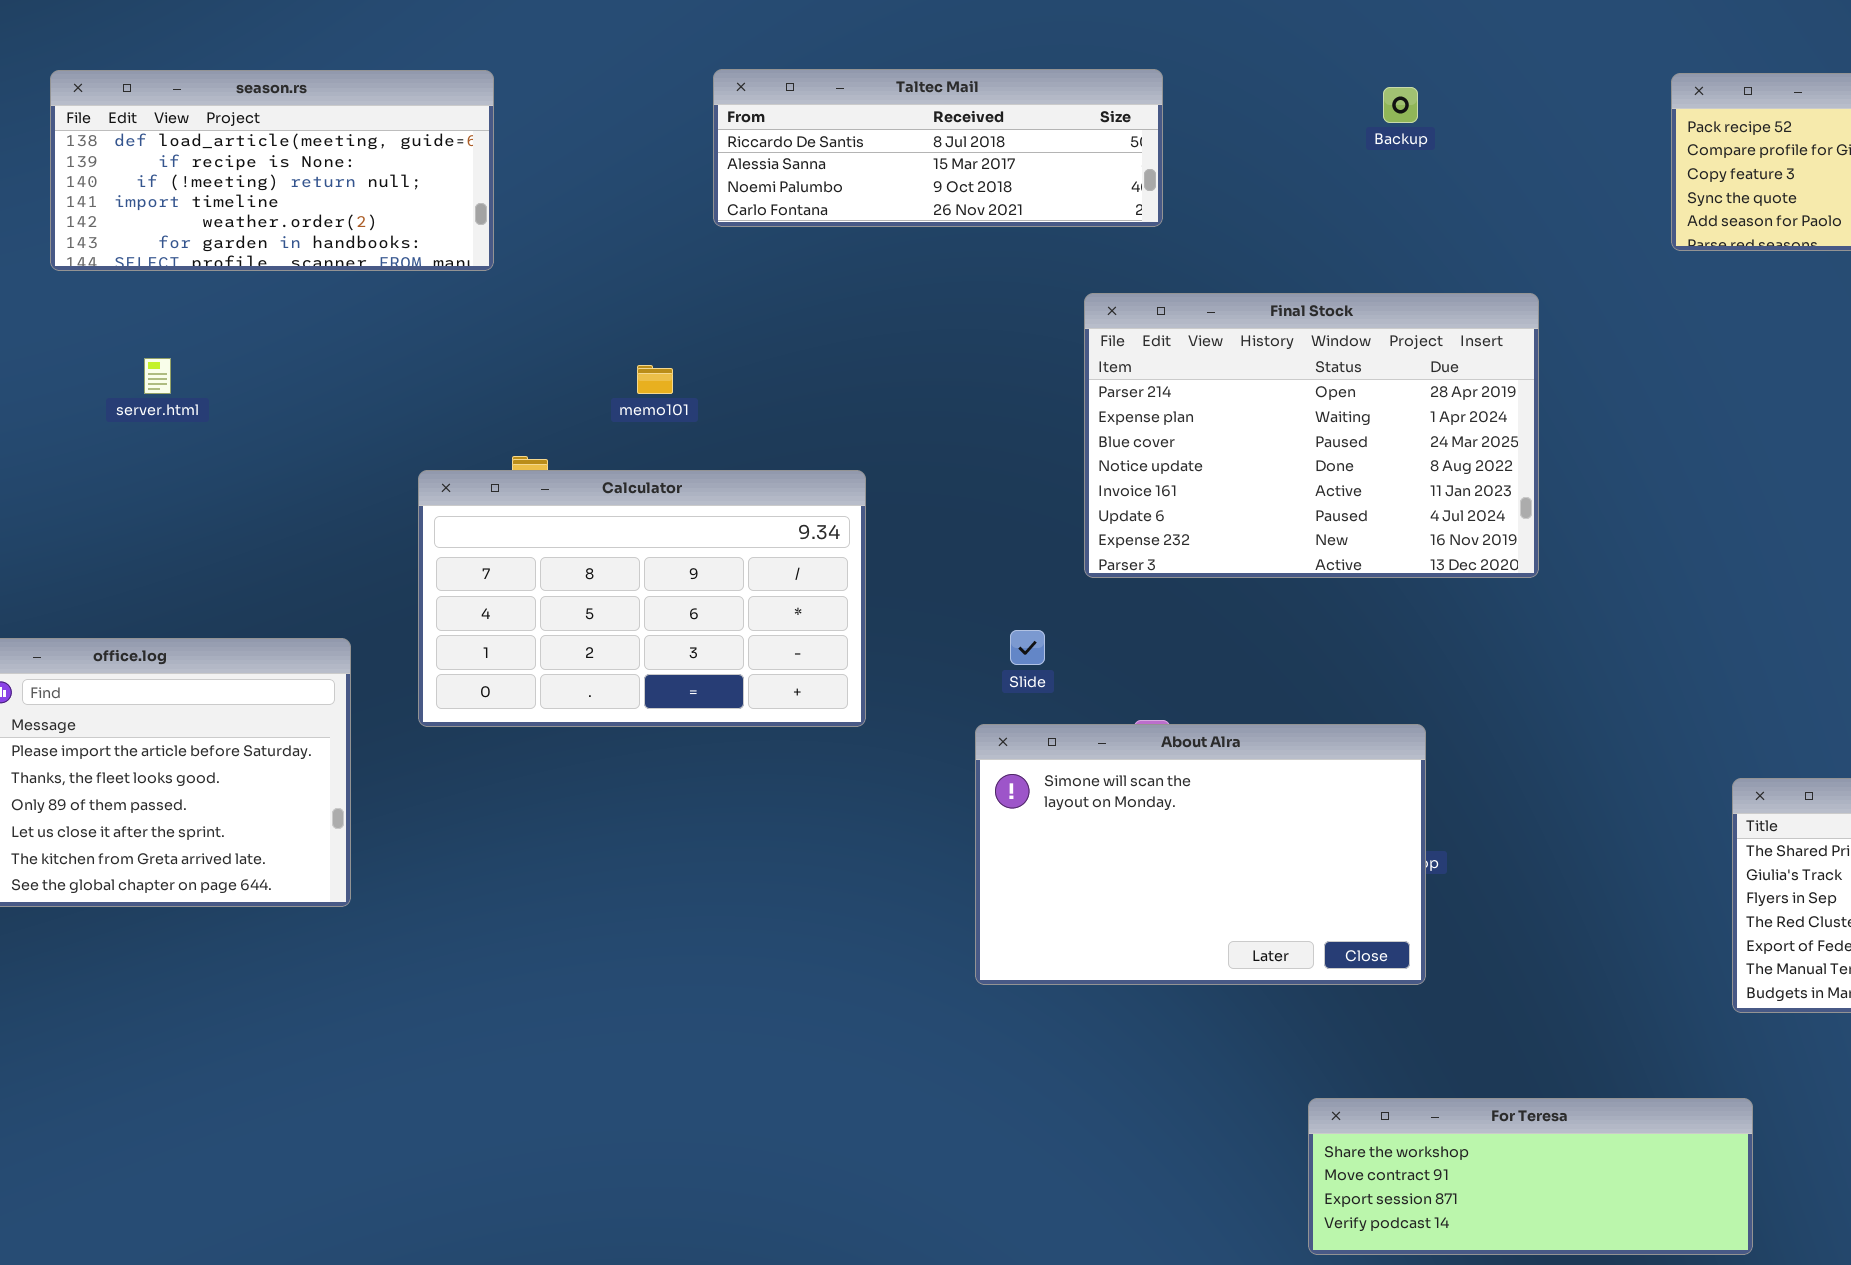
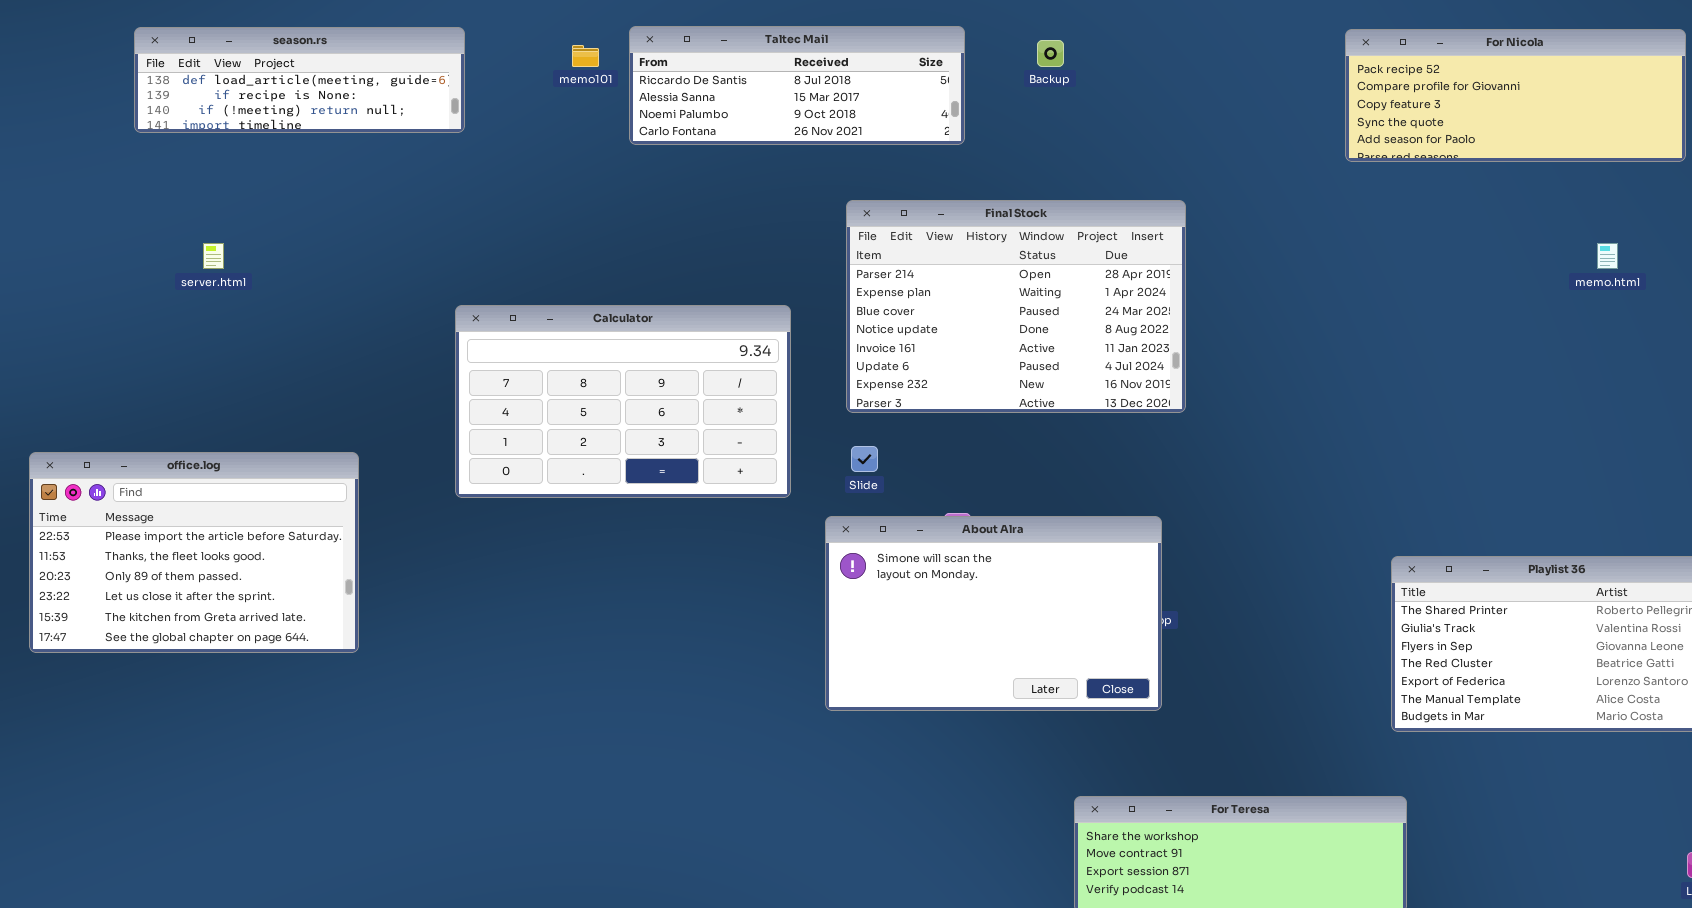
season.rs: [50,70,494,271] -> [134,27,465,133], resized
Backup: [1383,87,1418,123] -> [1037,40,1064,67], moved
Final Stock: [1084,293,1539,578] -> [846,200,1186,413], moved
memo101: [637,365,673,394] -> [572,45,599,67], moved
Calculator: [418,470,866,727] -> [455,305,791,498], moved

